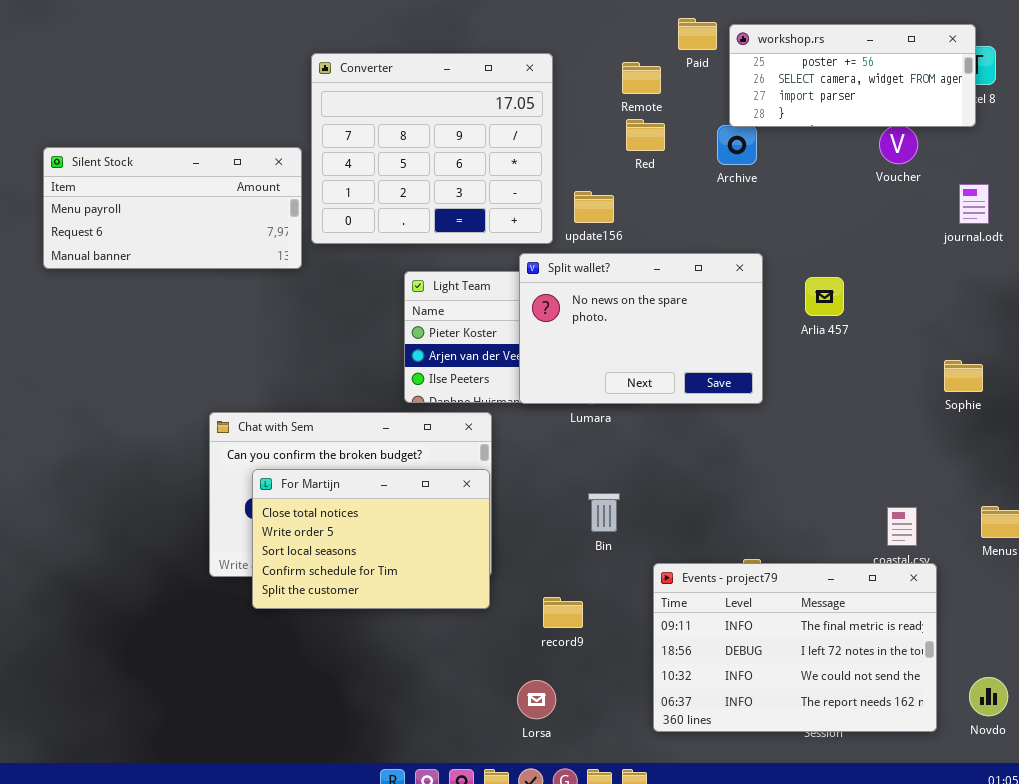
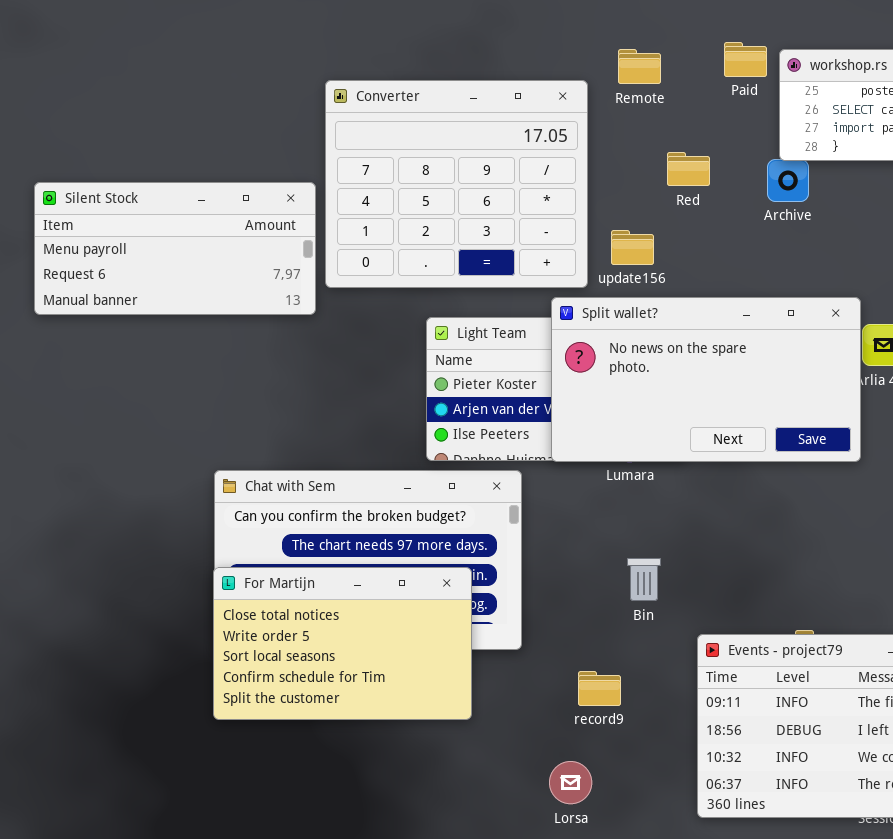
Remote: [622,62,661,94] -> [618,49,661,84], moved
Split wallet?: [519,253,763,404] -> [551,297,861,462], resized
For Martijn: [252,469,490,609] -> [213,567,472,720], moved

